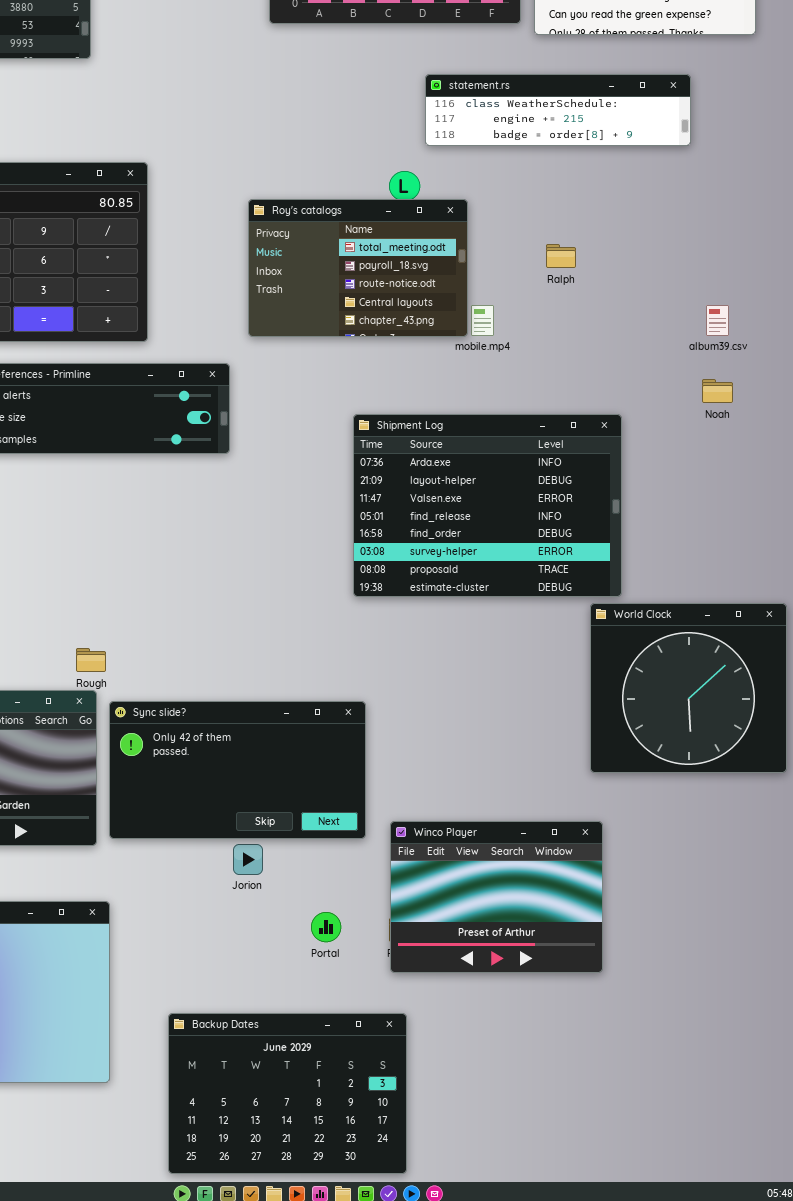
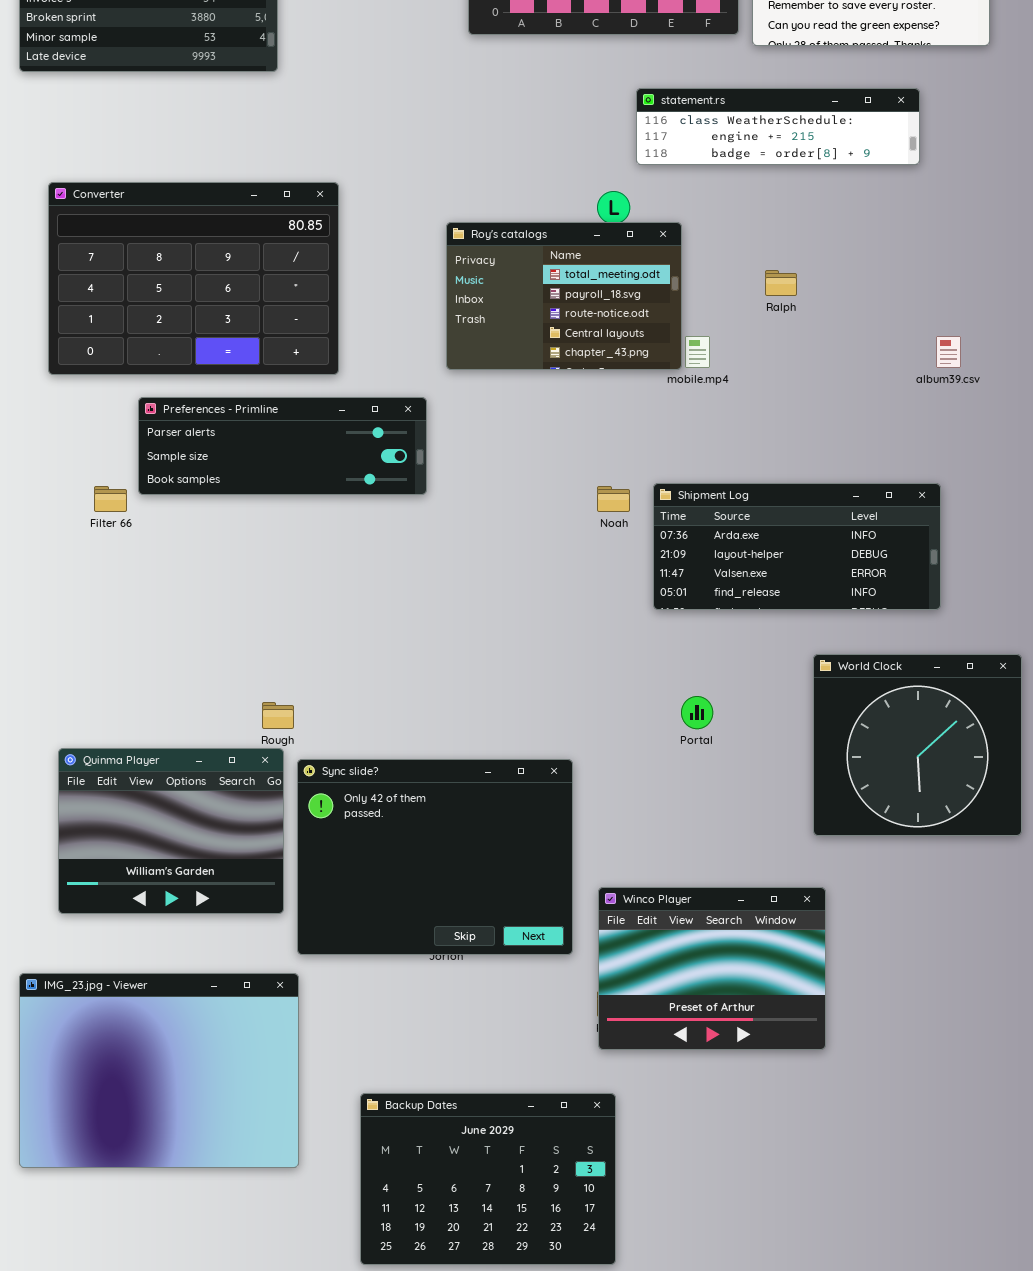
Noah: [702,379,733,403] -> [597,486,630,512], moved
Shipment Log: [353,414,622,597] -> [653,483,941,610], moved, resized
Sync slide?: [109,701,366,839] -> [297,759,573,955], resized
Portal: [311,912,341,942] -> [681,696,713,729], moved

